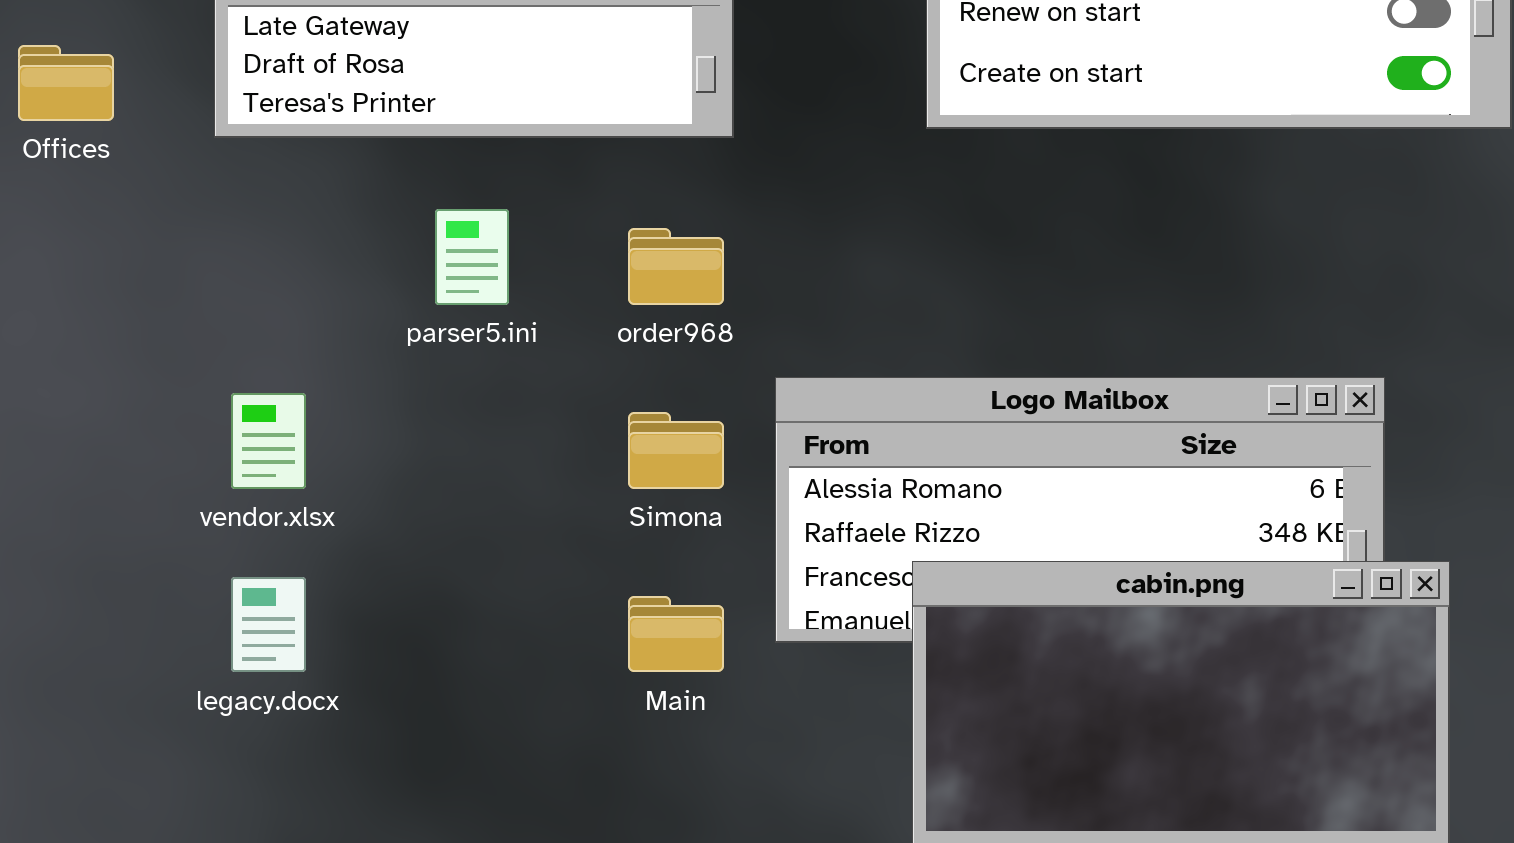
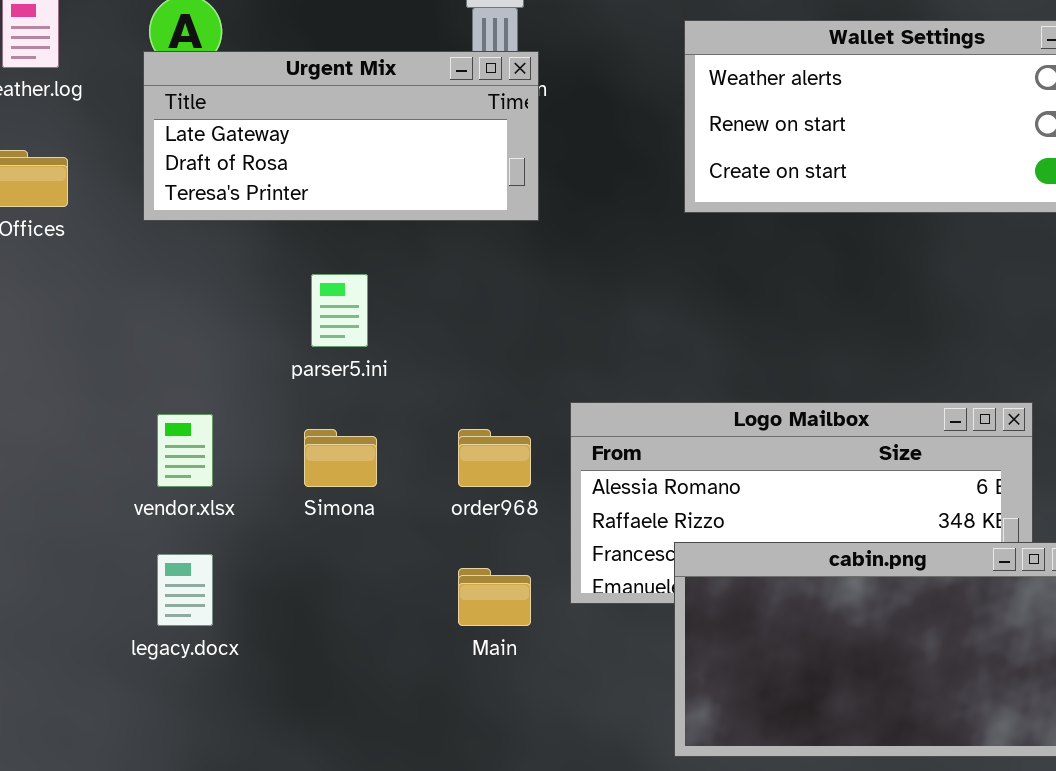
order968: [628,228,724,305] -> [458,429,531,487], moved
Simona: [628,412,724,489] -> [304,429,377,487], moved

